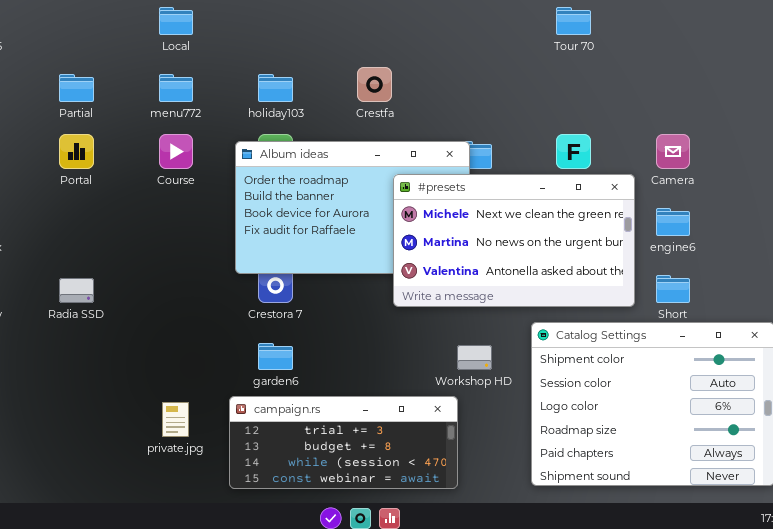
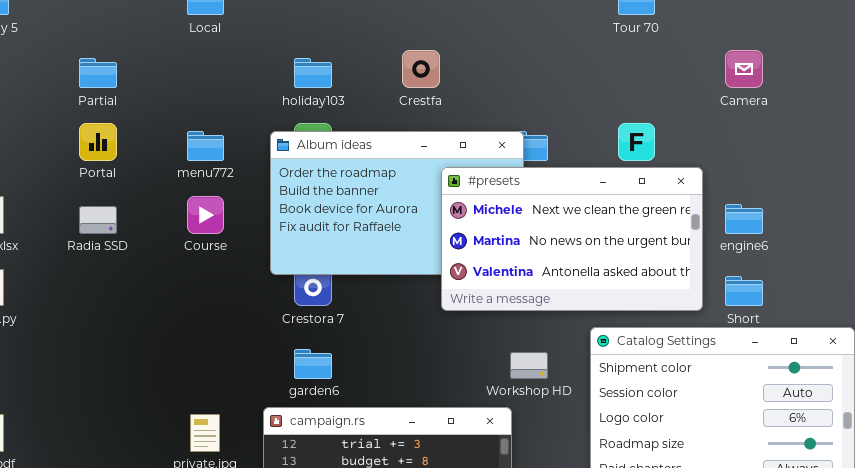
menu772: [159,74,193,102] -> [187,131,224,161], moved
Course: [159,134,193,169] -> [187,196,224,234], moved
Camera: [656,134,690,169] -> [725,50,763,88], moved
Radia SSD: [59,278,94,303] -> [79,206,117,234], moved

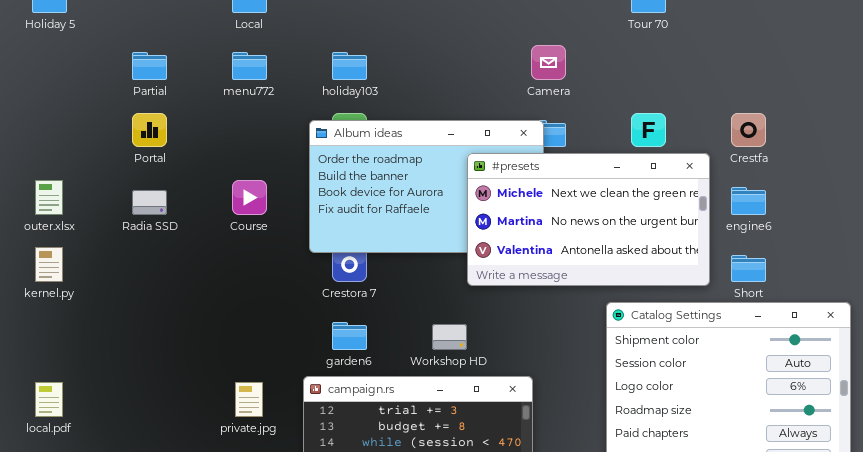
Crestfa: [402,50,440,88] -> [731,113,766,147], moved
Camera: [725,50,763,88] -> [531,45,566,80], moved
menu772: [187,131,224,161] -> [232,52,267,80], moved
Workshop HD: [510,352,548,379] -> [432,324,467,350], moved

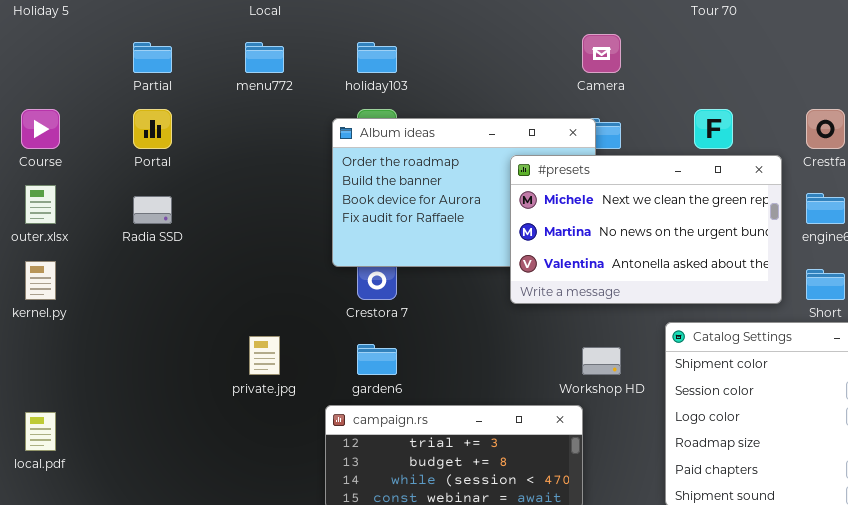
Course: [232,180,267,215] -> [21,109,60,149], moved
Workshop HD: [432,324,467,350] -> [582,347,621,375], moved
private.jpg: [235,382,263,417] -> [249,336,280,375], moved

